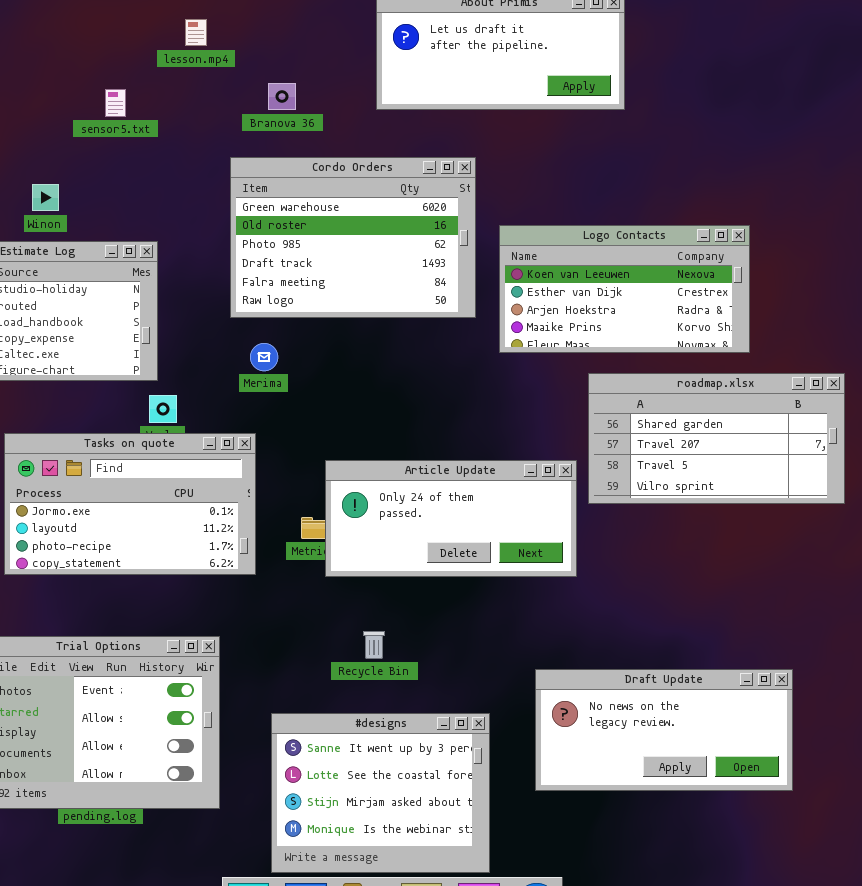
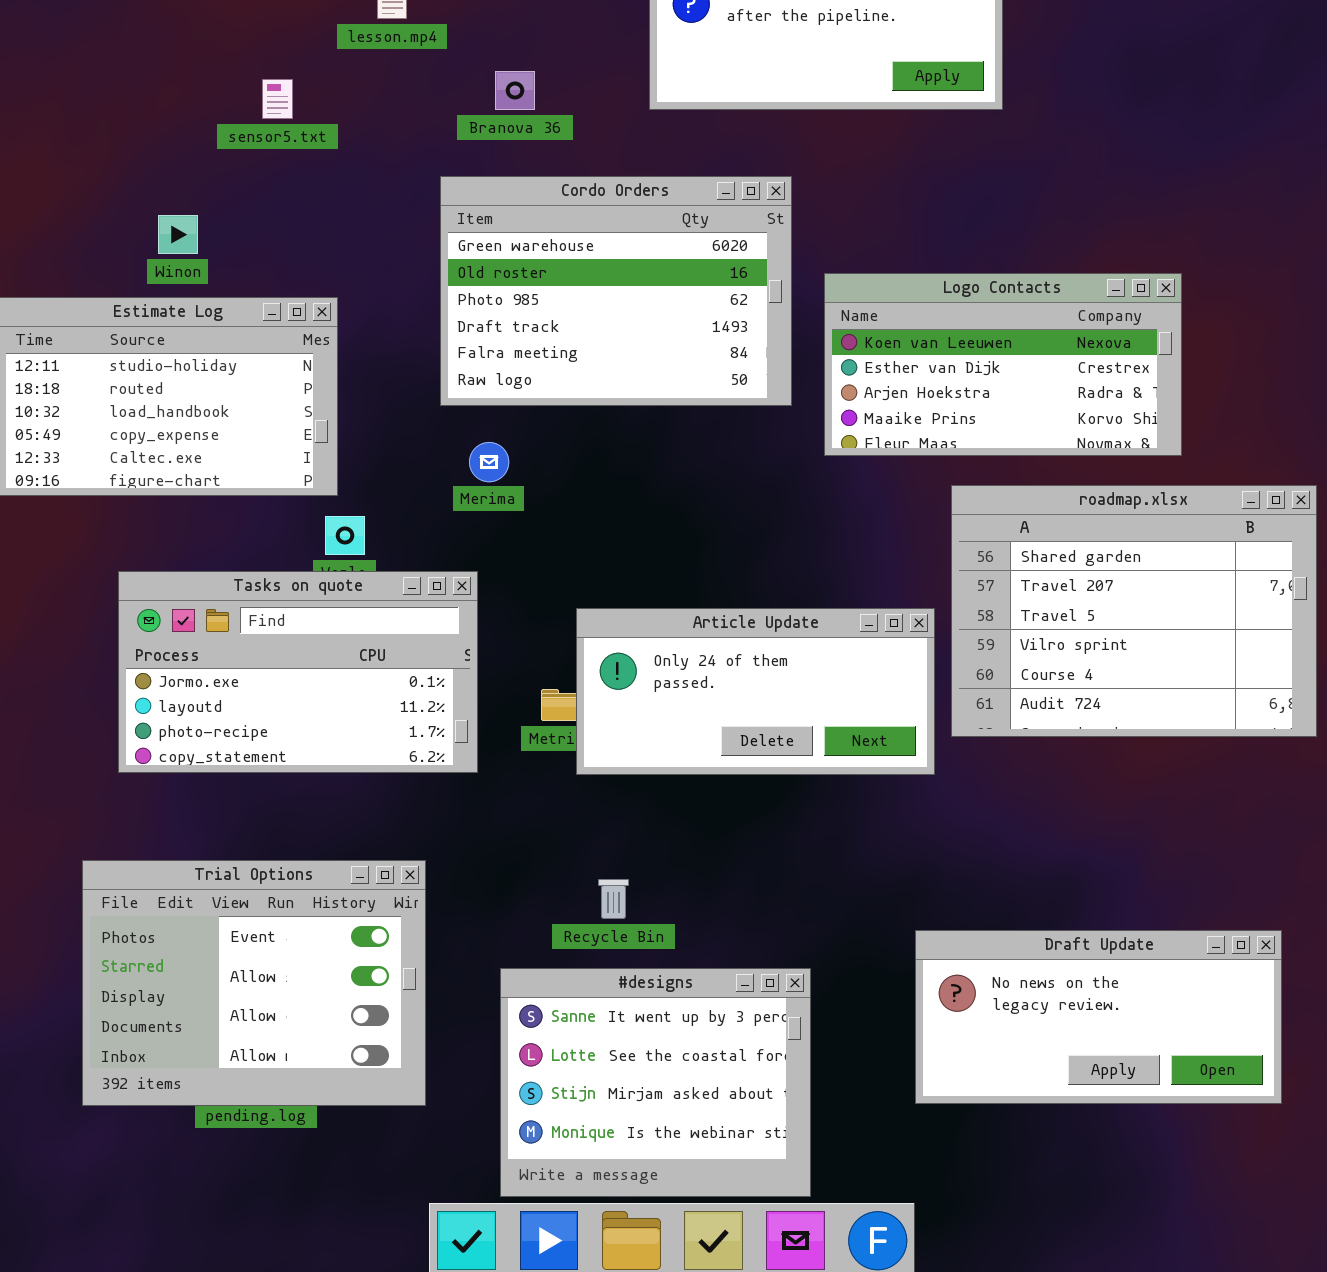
roadmap.xlsx: [588,373,845,504] -> [951,485,1317,737], resized
Recycle Bin: [363,631,385,659] -> [598,879,629,919], moved
Draft Update: [535,669,793,791] -> [915,930,1282,1104], moved

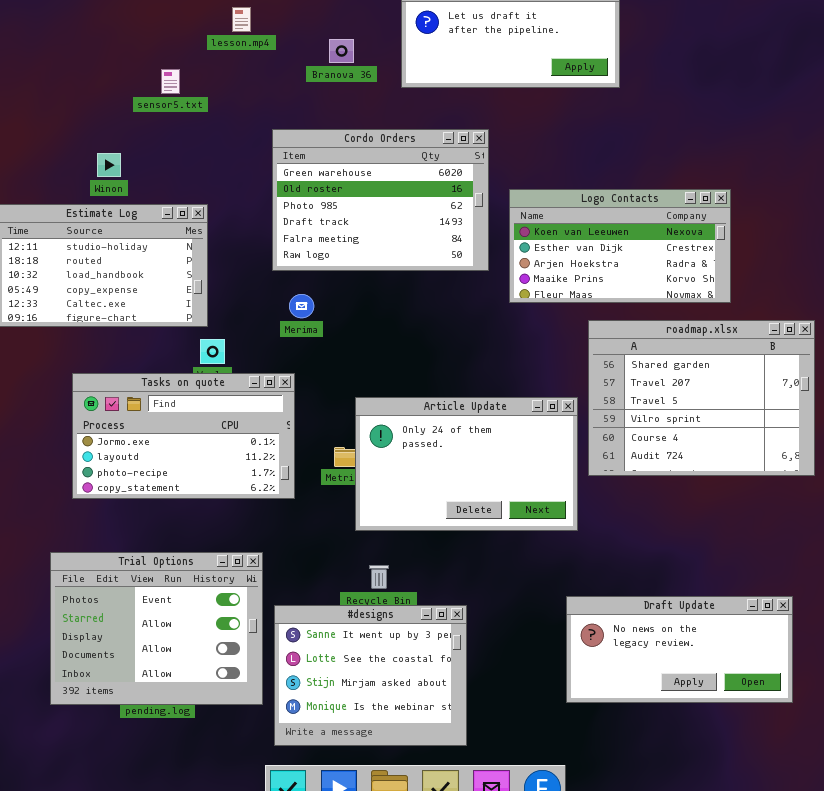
Branova 36: [495,71,535,110] -> [329,39,354,63], moved
Article Update: [576,608,935,775] -> [355,397,578,531], resized
#designs: [500,968,811,1197] -> [274,605,467,746], moved

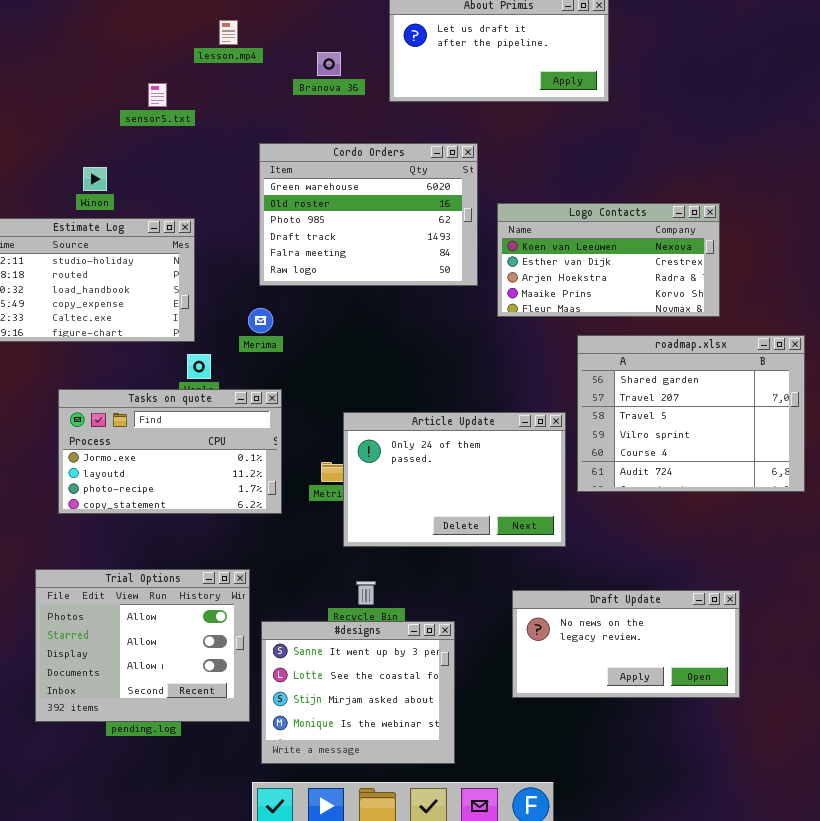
Merima: [289,294,314,318] -> [248,308,273,333], moved
Trial Options: [50,552,263,705] -> [35,569,250,722], scrolled down 1 row
Draft Update: [566,596,793,703] -> [512,590,740,698], moved

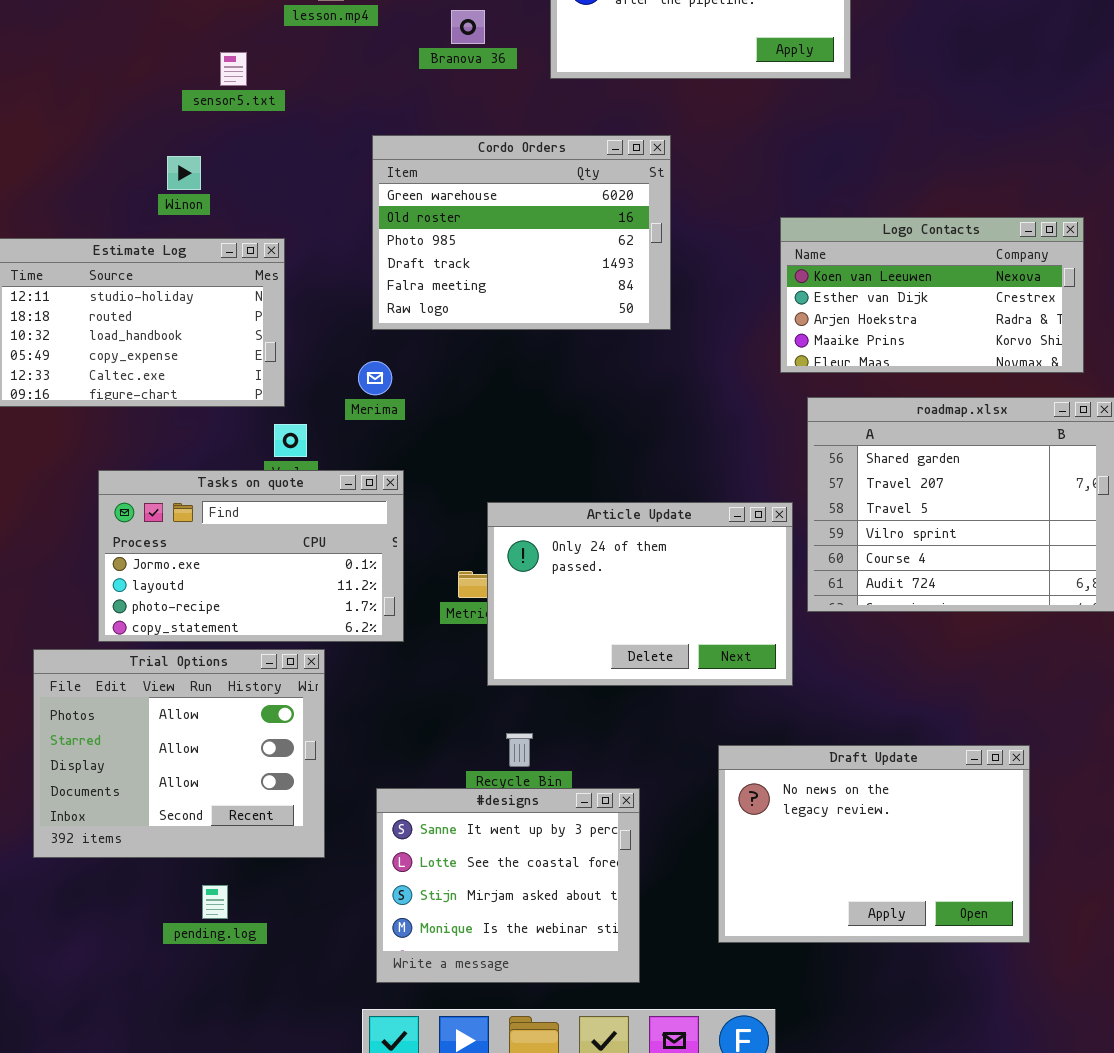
Winon: [83,167,107,191] -> [167,156,201,190], moved
Logo Contacts: [497,203,720,317] -> [780,217,1084,373], moved
Trial Options: [35,569,250,722] -> [33,649,325,858], moved
Draft Update: [512,590,740,698] -> [718,745,1030,943], resized

